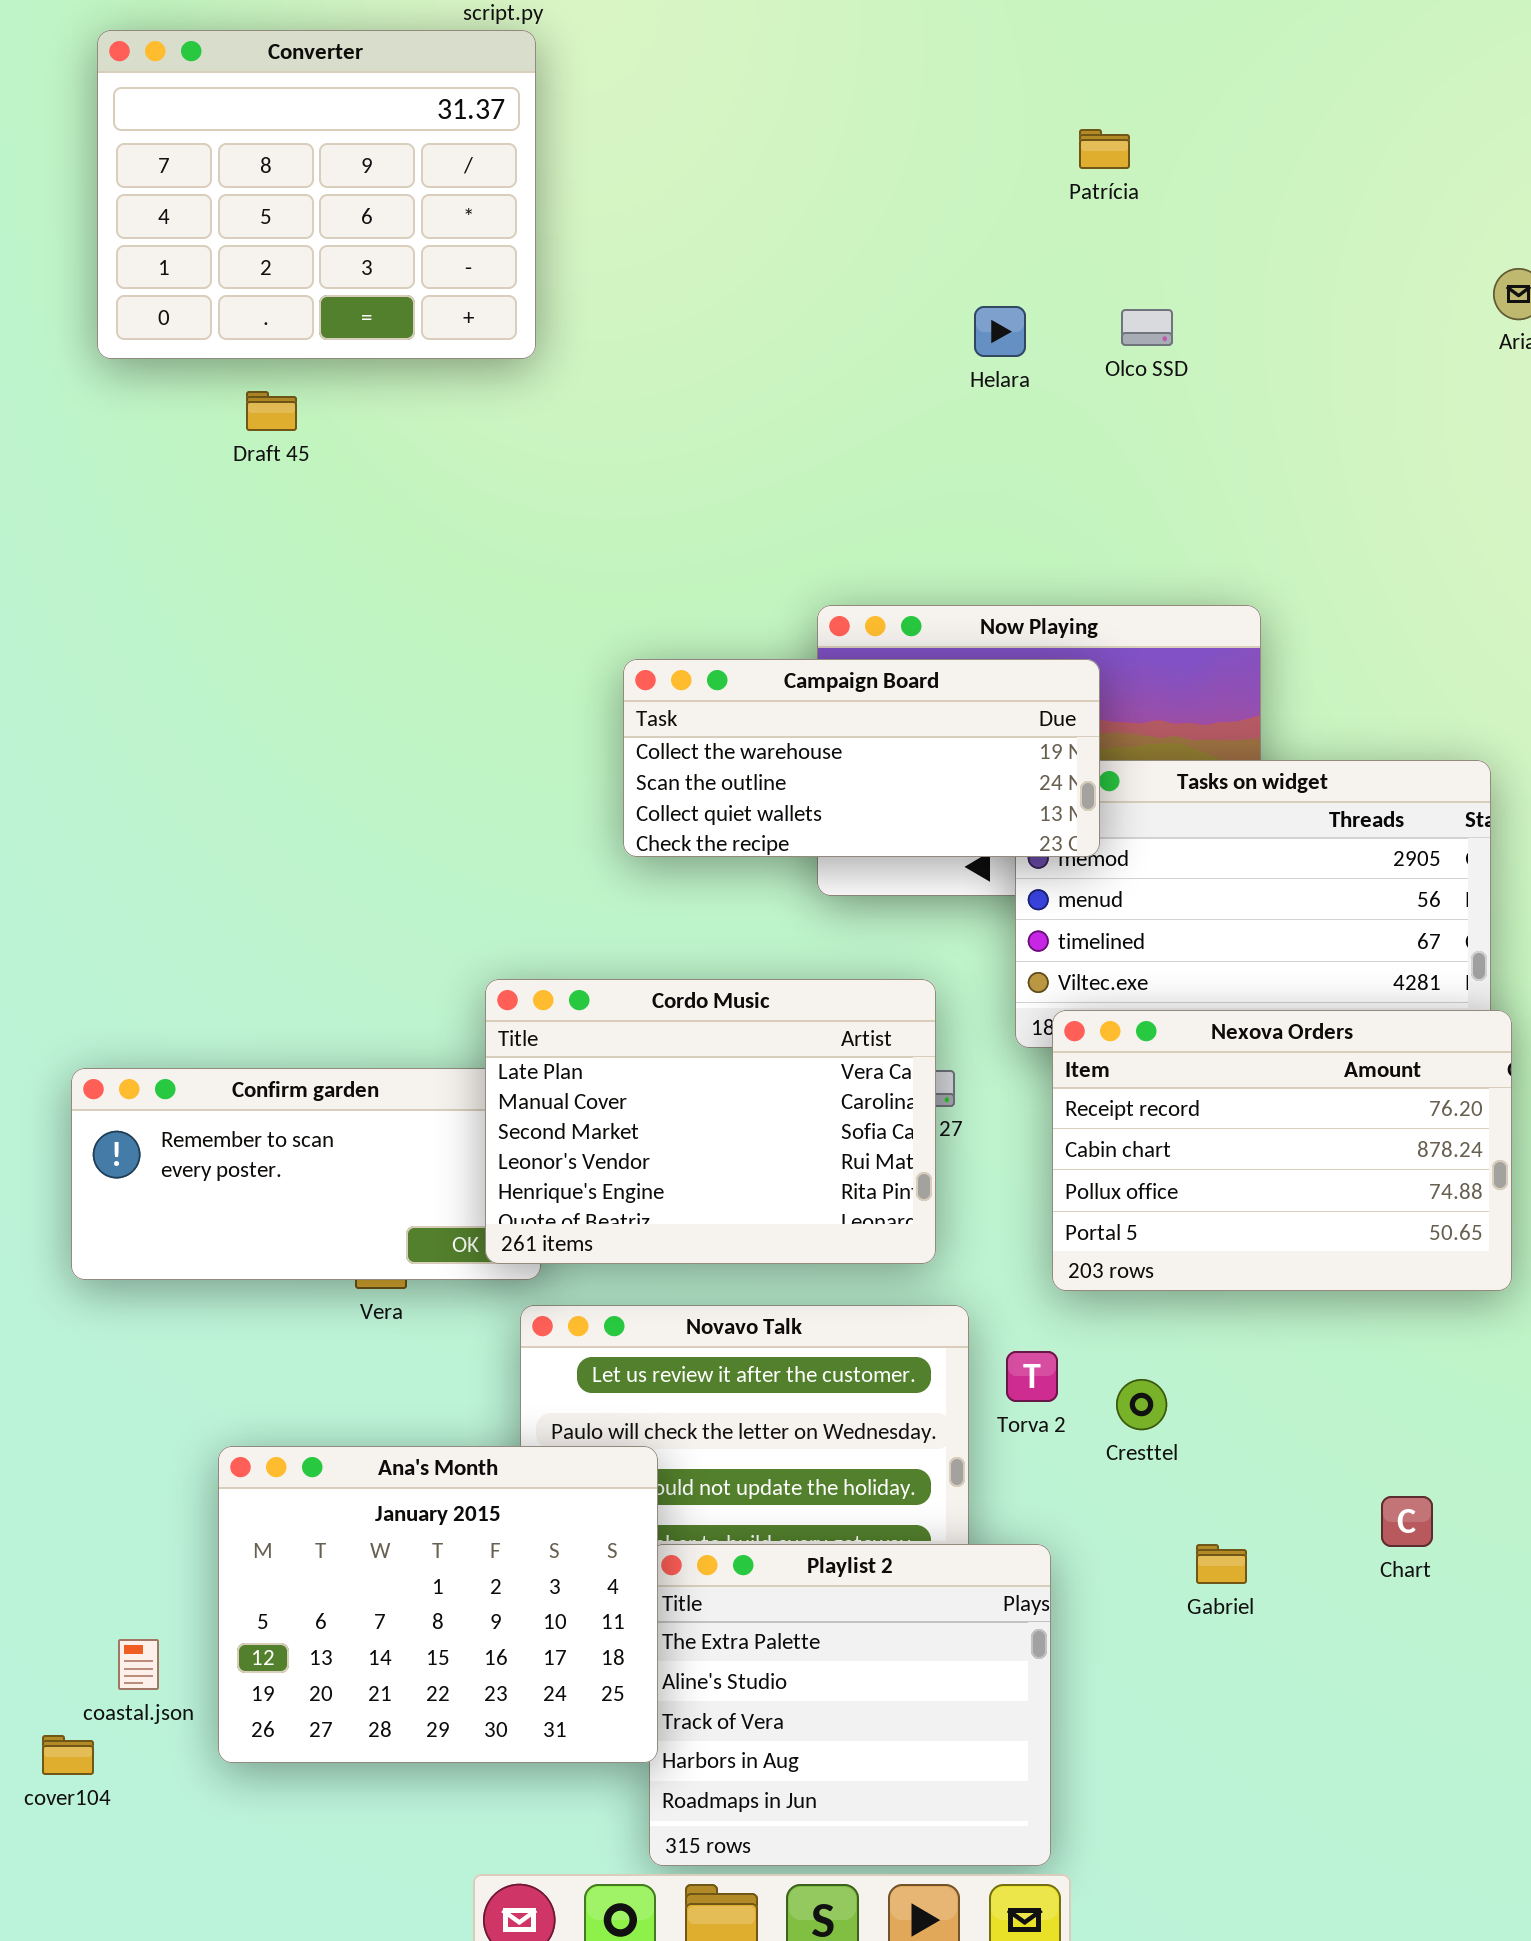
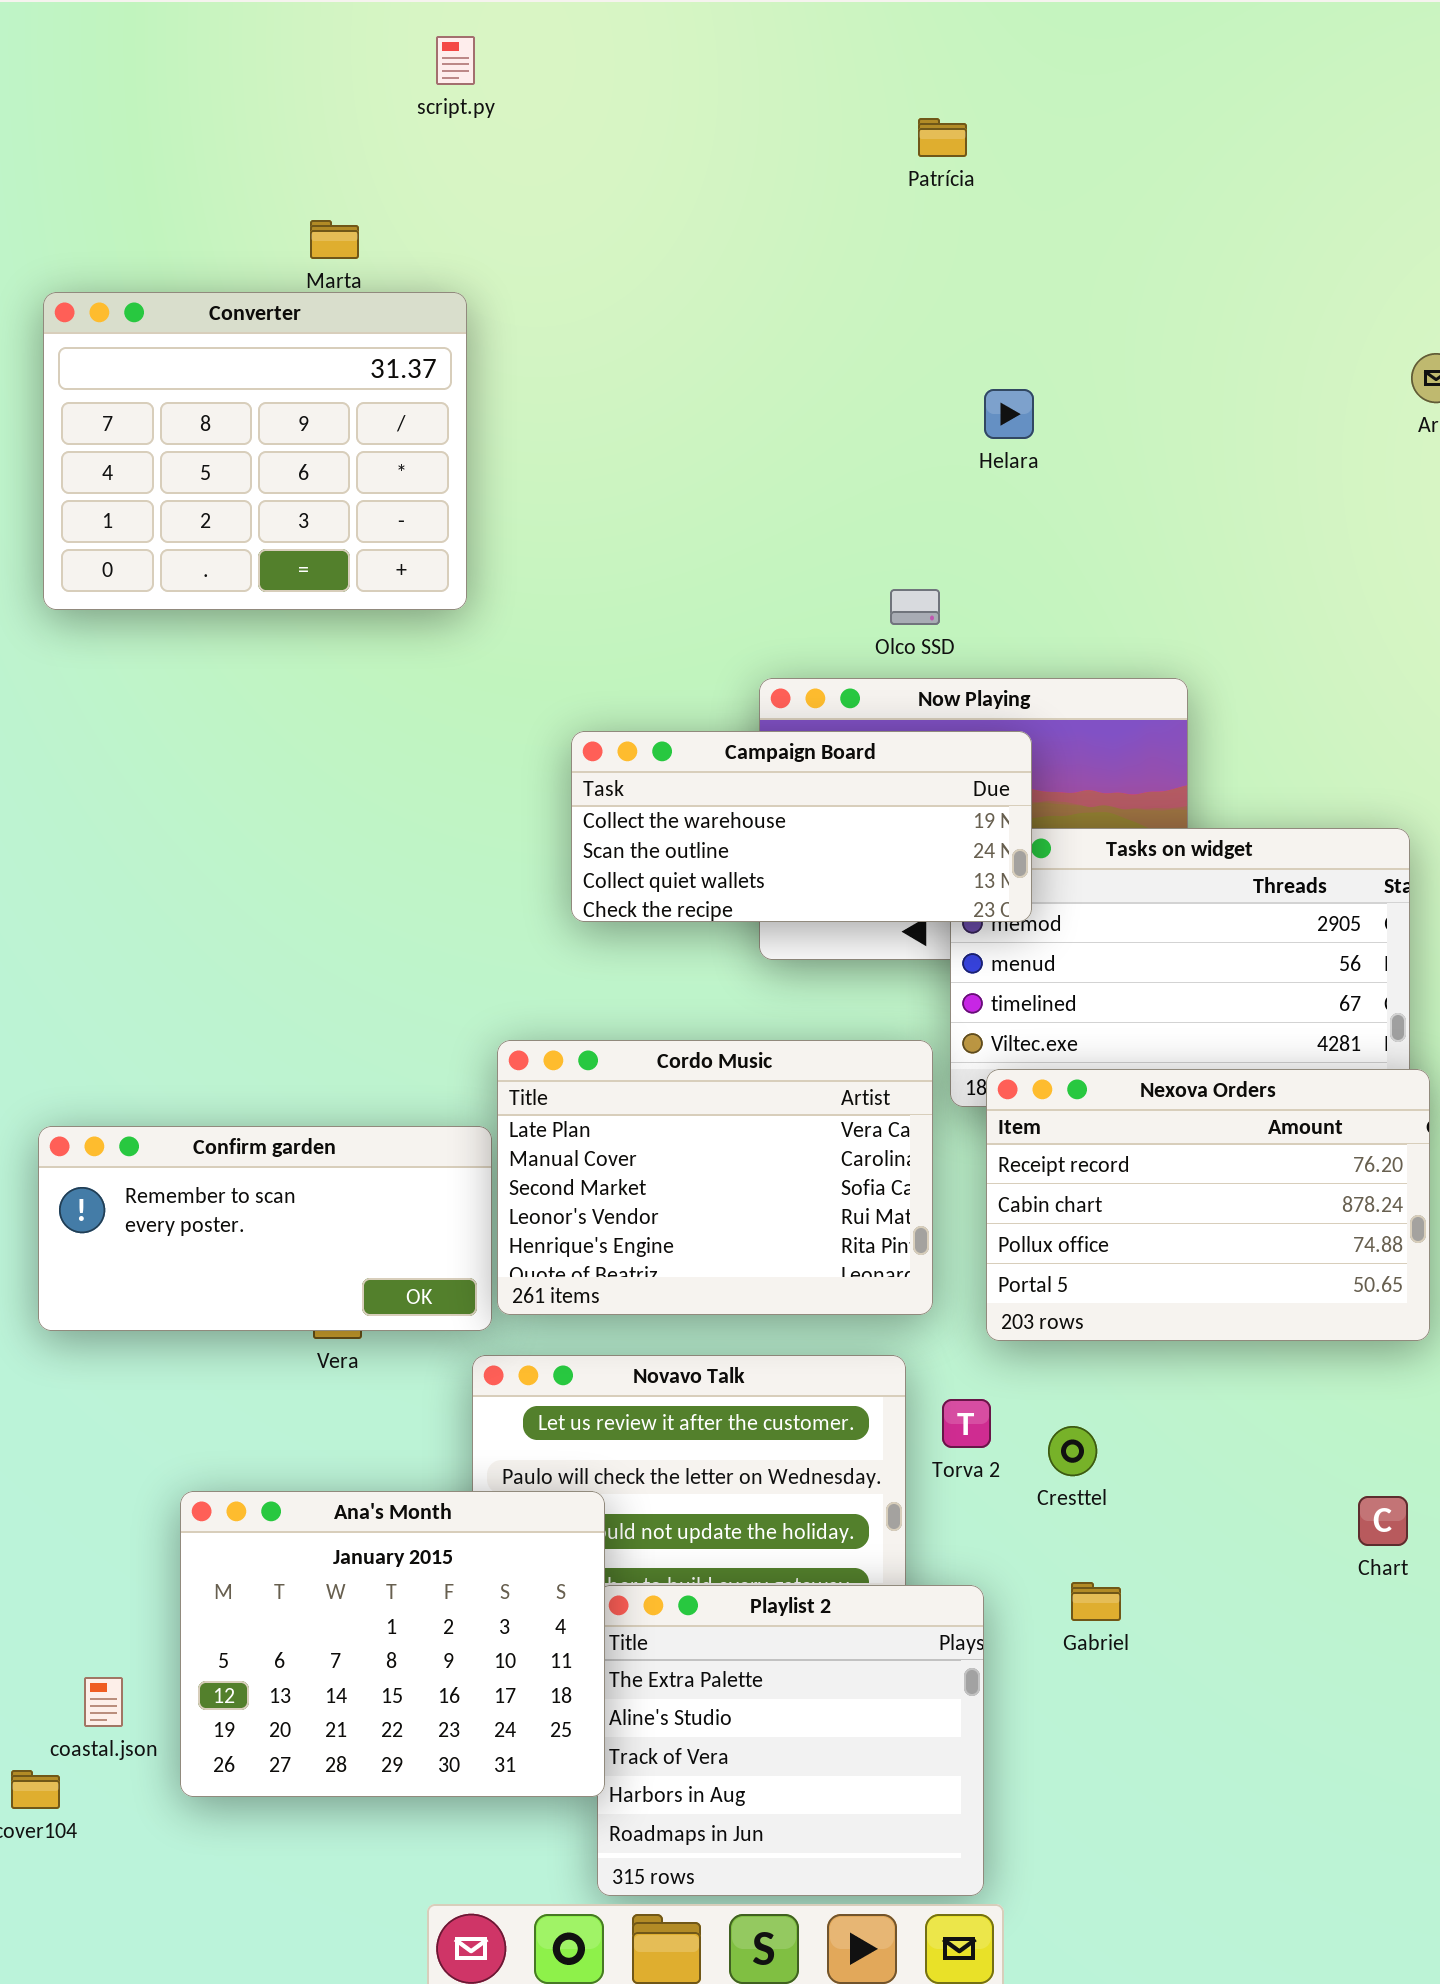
Converter: [97,30,536,359] -> [43,292,467,610], moved
Patrícia: [1079,129,1130,169] -> [918,118,967,157], moved
Helara: [974,306,1026,357] -> [984,389,1034,439], moved
Olco SSD: [1121,309,1173,346] -> [890,589,940,625], moved
Cordo Music: [485,979,936,1264] -> [497,1040,933,1315], moved
Chart: [1381,1496,1433,1547] -> [1358,1496,1408,1546], moved
Gabriel: [1196,1544,1247,1584] -> [1071,1582,1121,1621], moved

